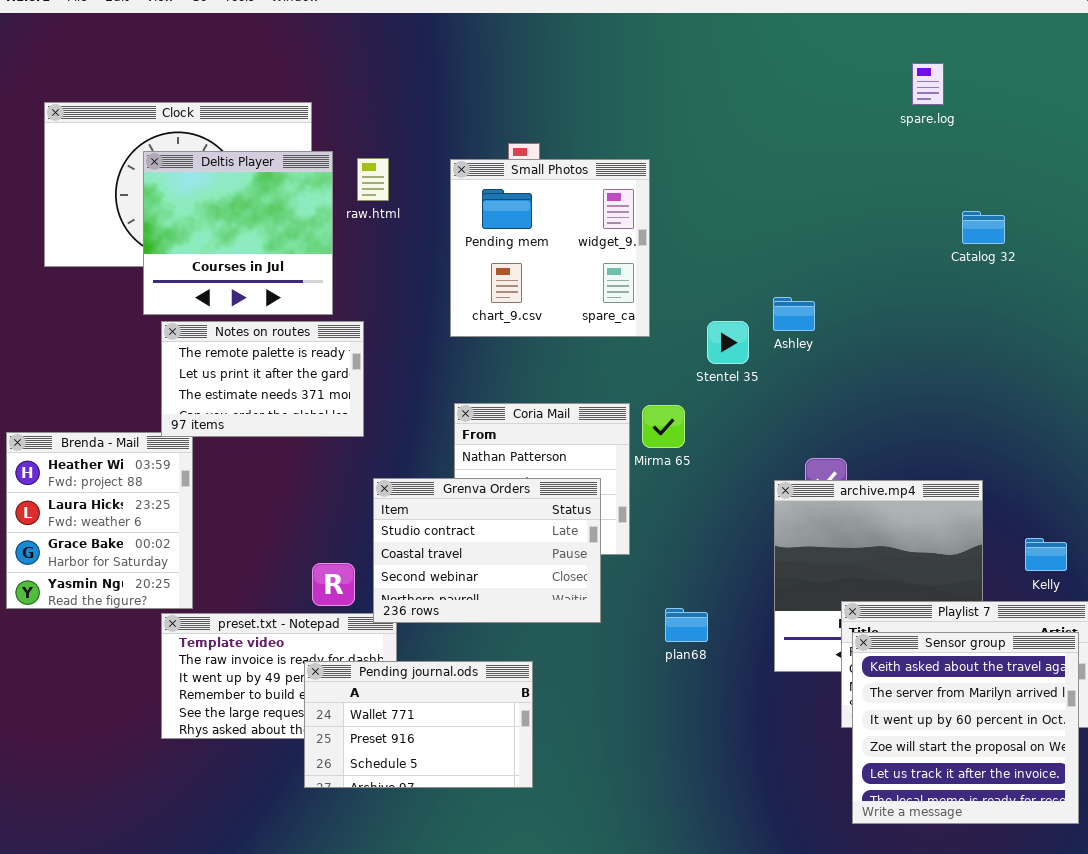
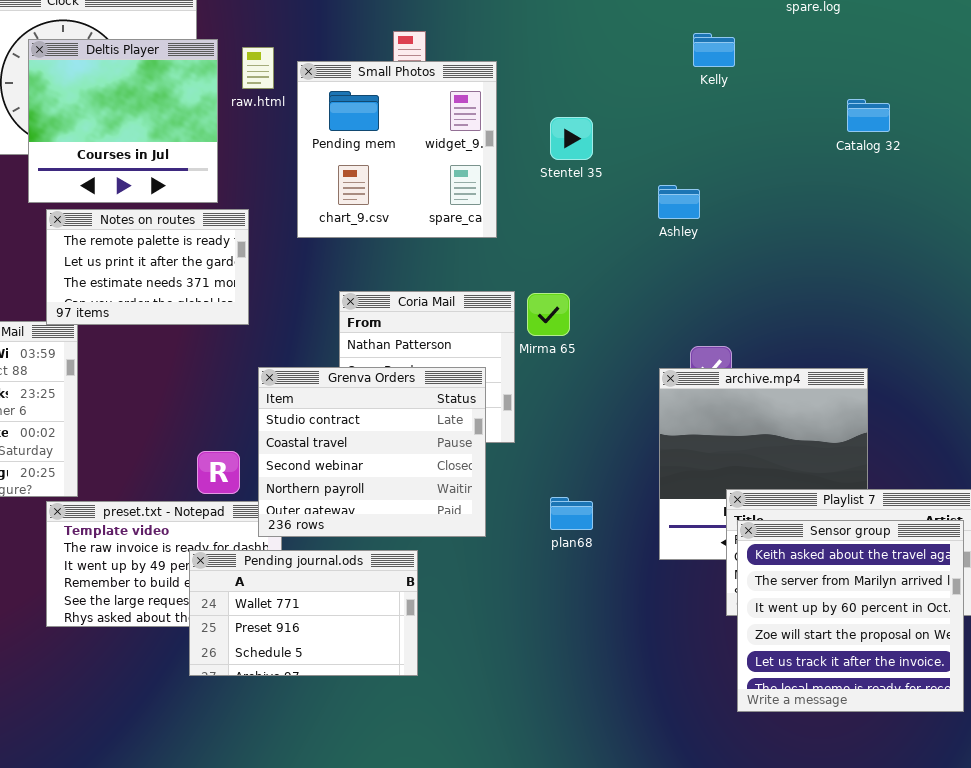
Small Photos: [450,159,650,337] -> [297,61,497,238], moved
Stentel 35: [707,321,749,364] -> [550,117,593,160], moved
Grenva Orders: [373,478,601,623] -> [258,367,486,537], resized
Kelly: [1025,538,1067,571] -> [693,33,735,67], moved

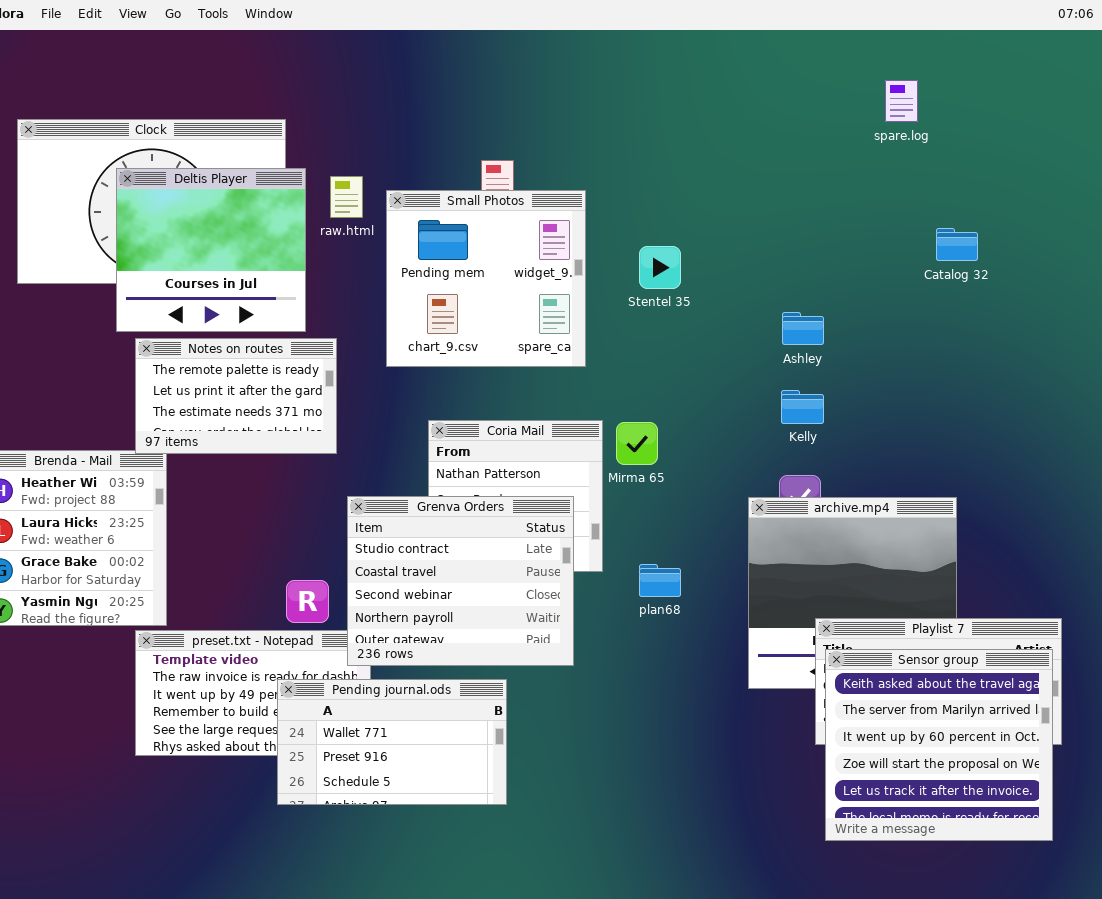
Kelly: [693,33,735,67] -> [781,390,824,424], moved
Ashley: [658,185,700,219] -> [782,312,824,345], moved
plan68: [550,497,593,530] -> [639,564,681,597], moved

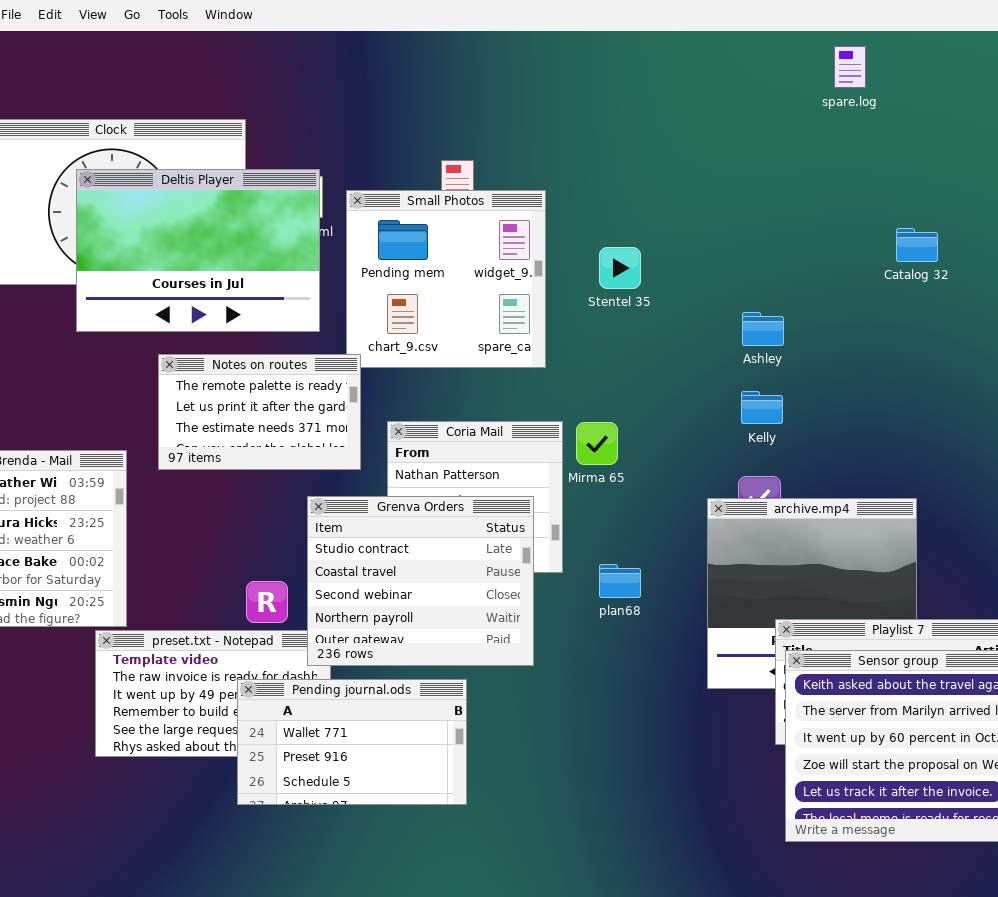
spare.log: [885,80,918,122] -> [834,46,866,88], moved
Deltis Player: [116,168,306,332] -> [76,169,320,332], resized
Notes on routes: [135,338,337,454] -> [158,354,361,470], moved

